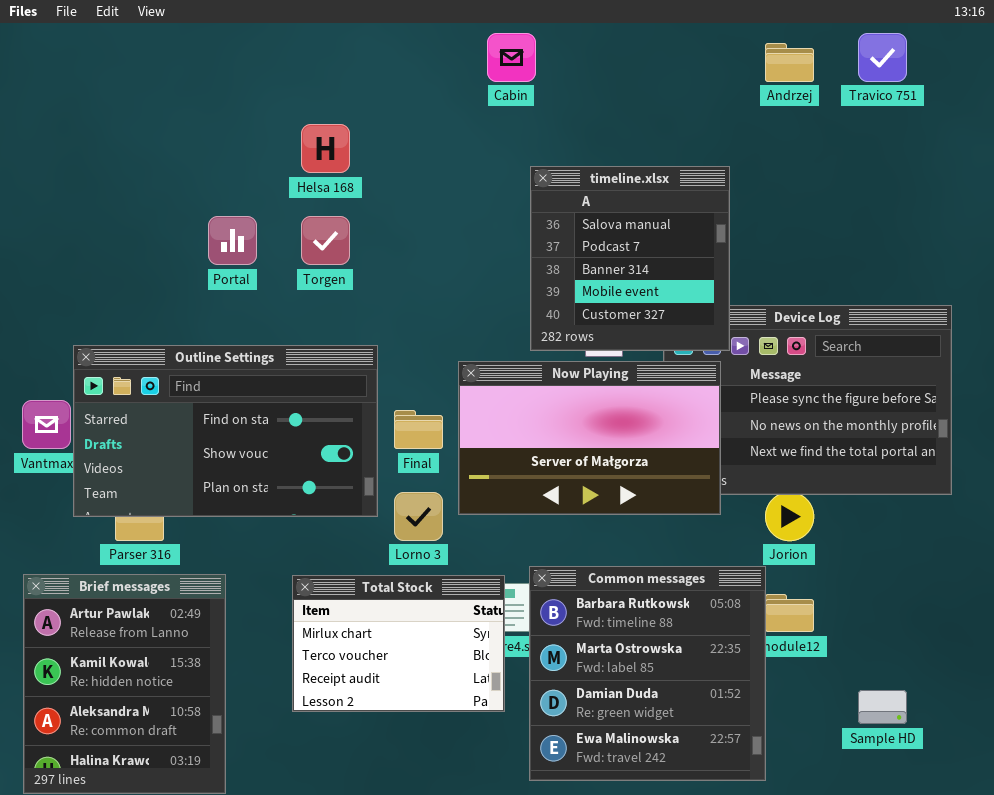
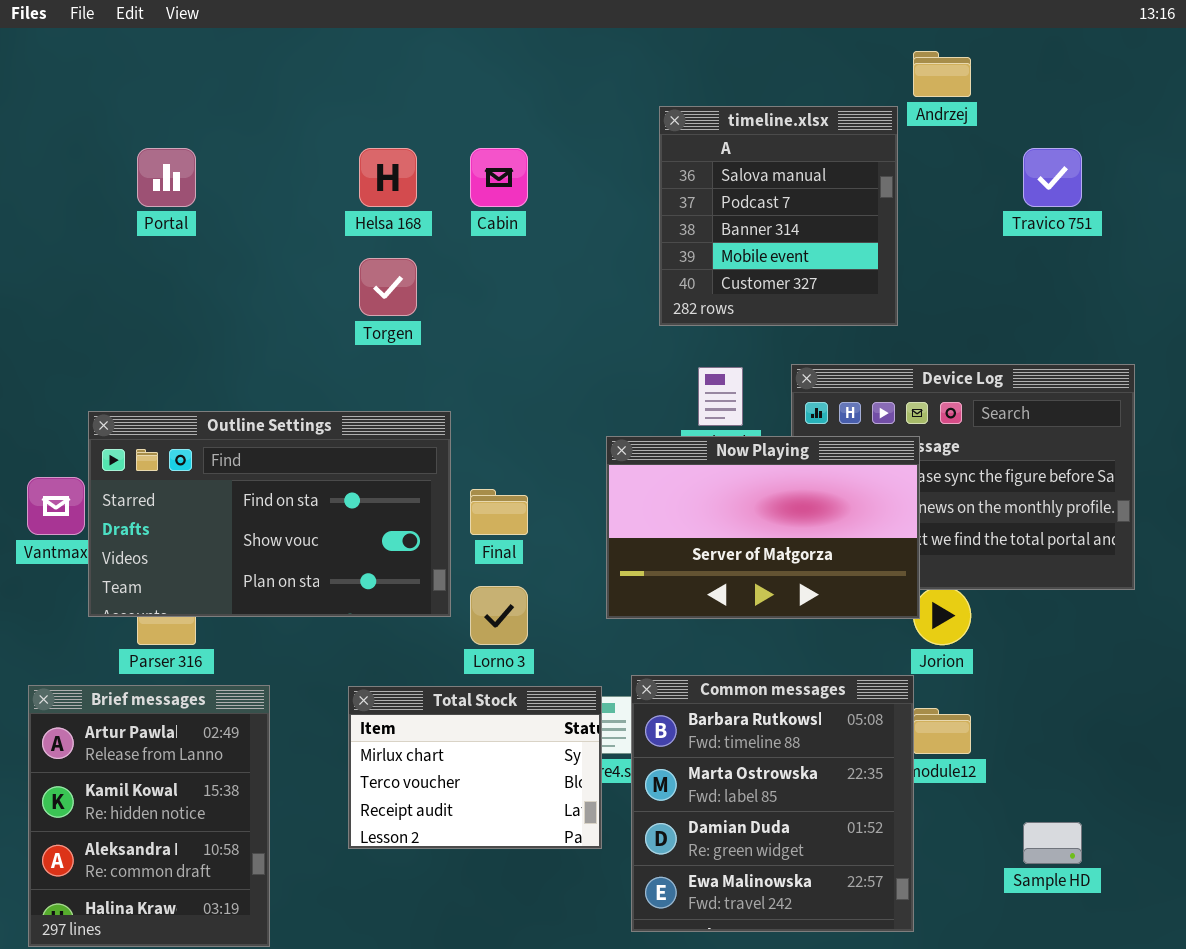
Cabin: [487,33,536,82] -> [470,148,528,207], moved
Travico 751: [858,33,907,82] -> [1023,148,1082,207], moved
timeline.xlsx: [530,166,730,351] -> [659,106,898,326], moved
Portal: [208,216,257,265] -> [137,148,196,207], moved
Now Playing: [458,361,721,515] -> [606,436,920,619], moved

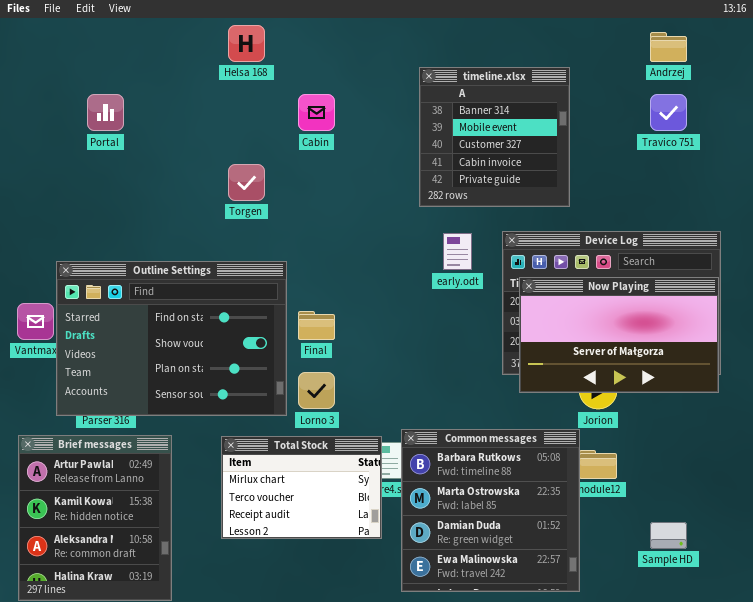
Andrzej: [913,51,971,97] -> [650,32,687,62], moved
timeline.xlsx: [659,106,898,326] -> [419,67,570,207], scrolled down 2 rows
Helsa 168: [359,148,417,207] -> [228,25,265,62], moved
Outline Settings: [88,411,451,617] -> [56,261,287,416], resized
Now Playing: [606,436,920,619] -> [519,277,719,393], moved

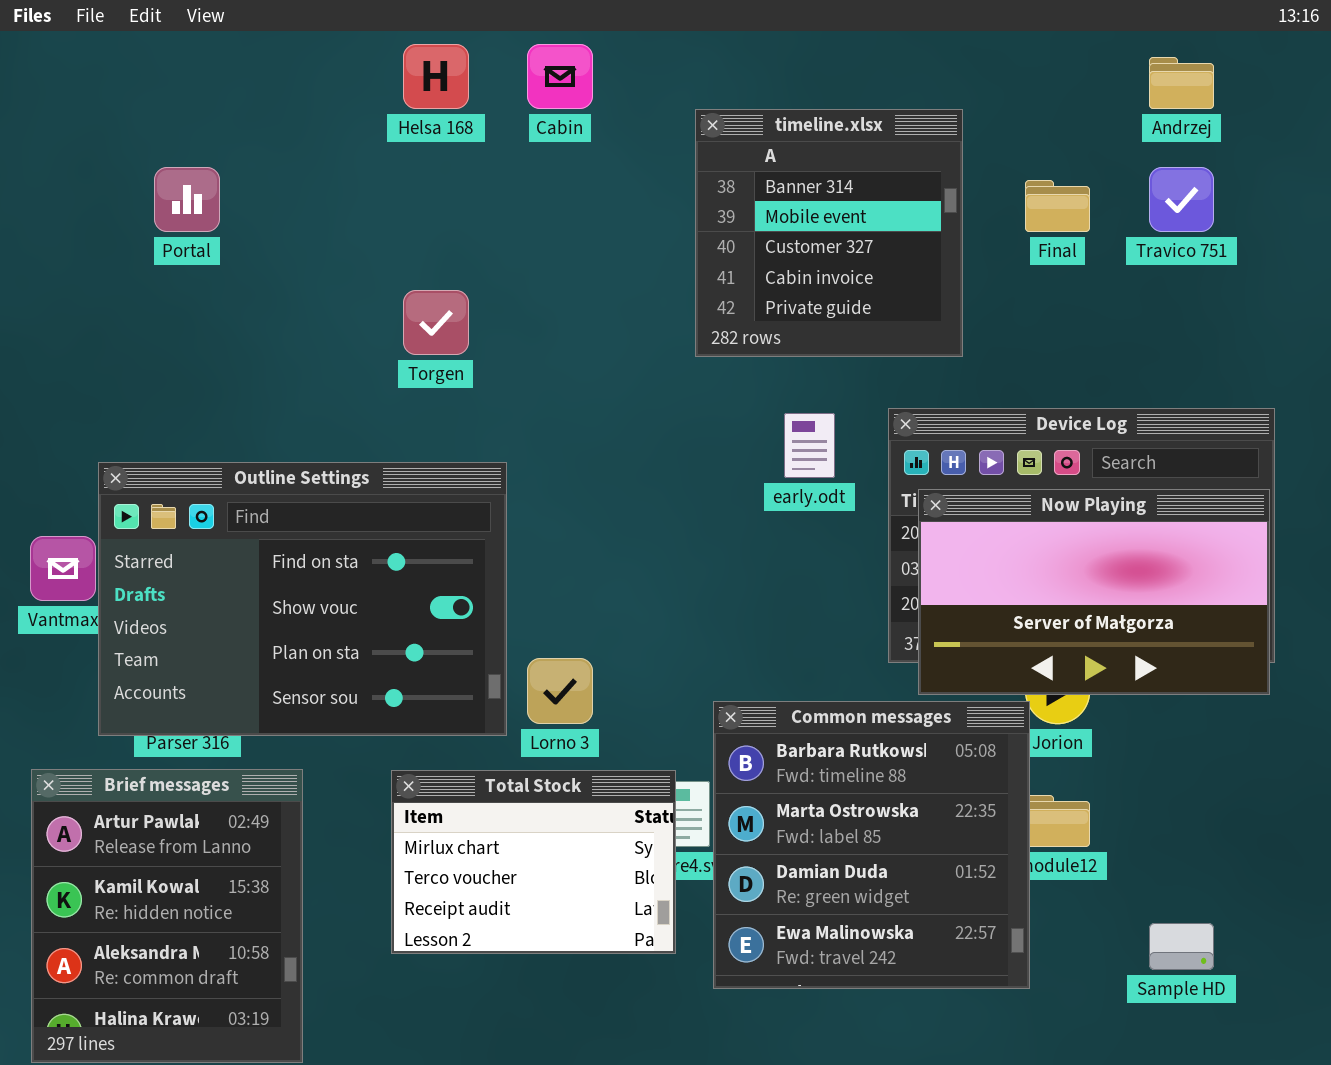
timeline.xlsx: [419,67,570,207] -> [695,109,963,357], moved
Cabin: [298,94,335,131] -> [527,44,593,109], moved
Final: [298,311,335,340] -> [1025,180,1090,232], moved
Common messages: [401,429,580,592] -> [713,701,1030,989], moved

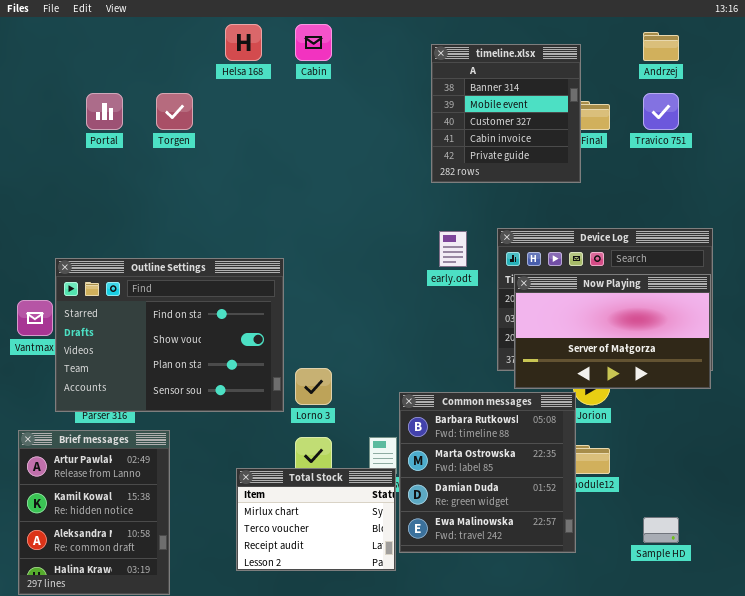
timeline.xlsx: [695,109,963,357] -> [431,44,581,183], moved
Torgen: [403,290,469,355] -> [156,93,193,130], moved
Total Stock: [391,770,676,954] -> [236,468,396,571], moved

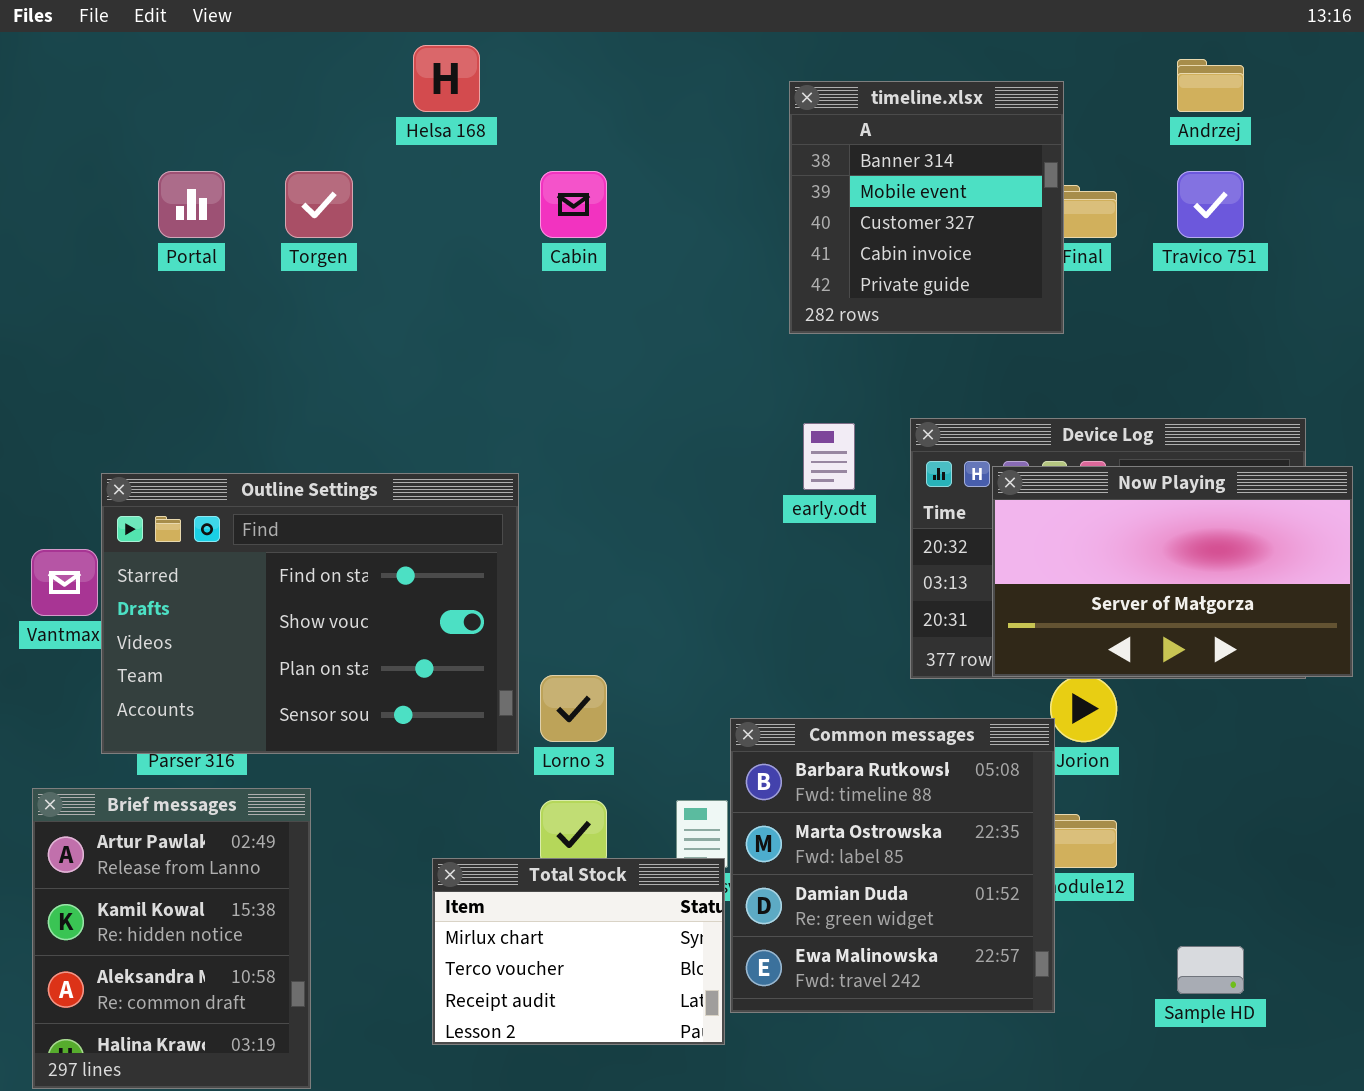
Cabin: [295,24,332,61] -> [540,171,607,238], moved
Now Playing: [514,274,711,389] -> [992,466,1353,677], moved

